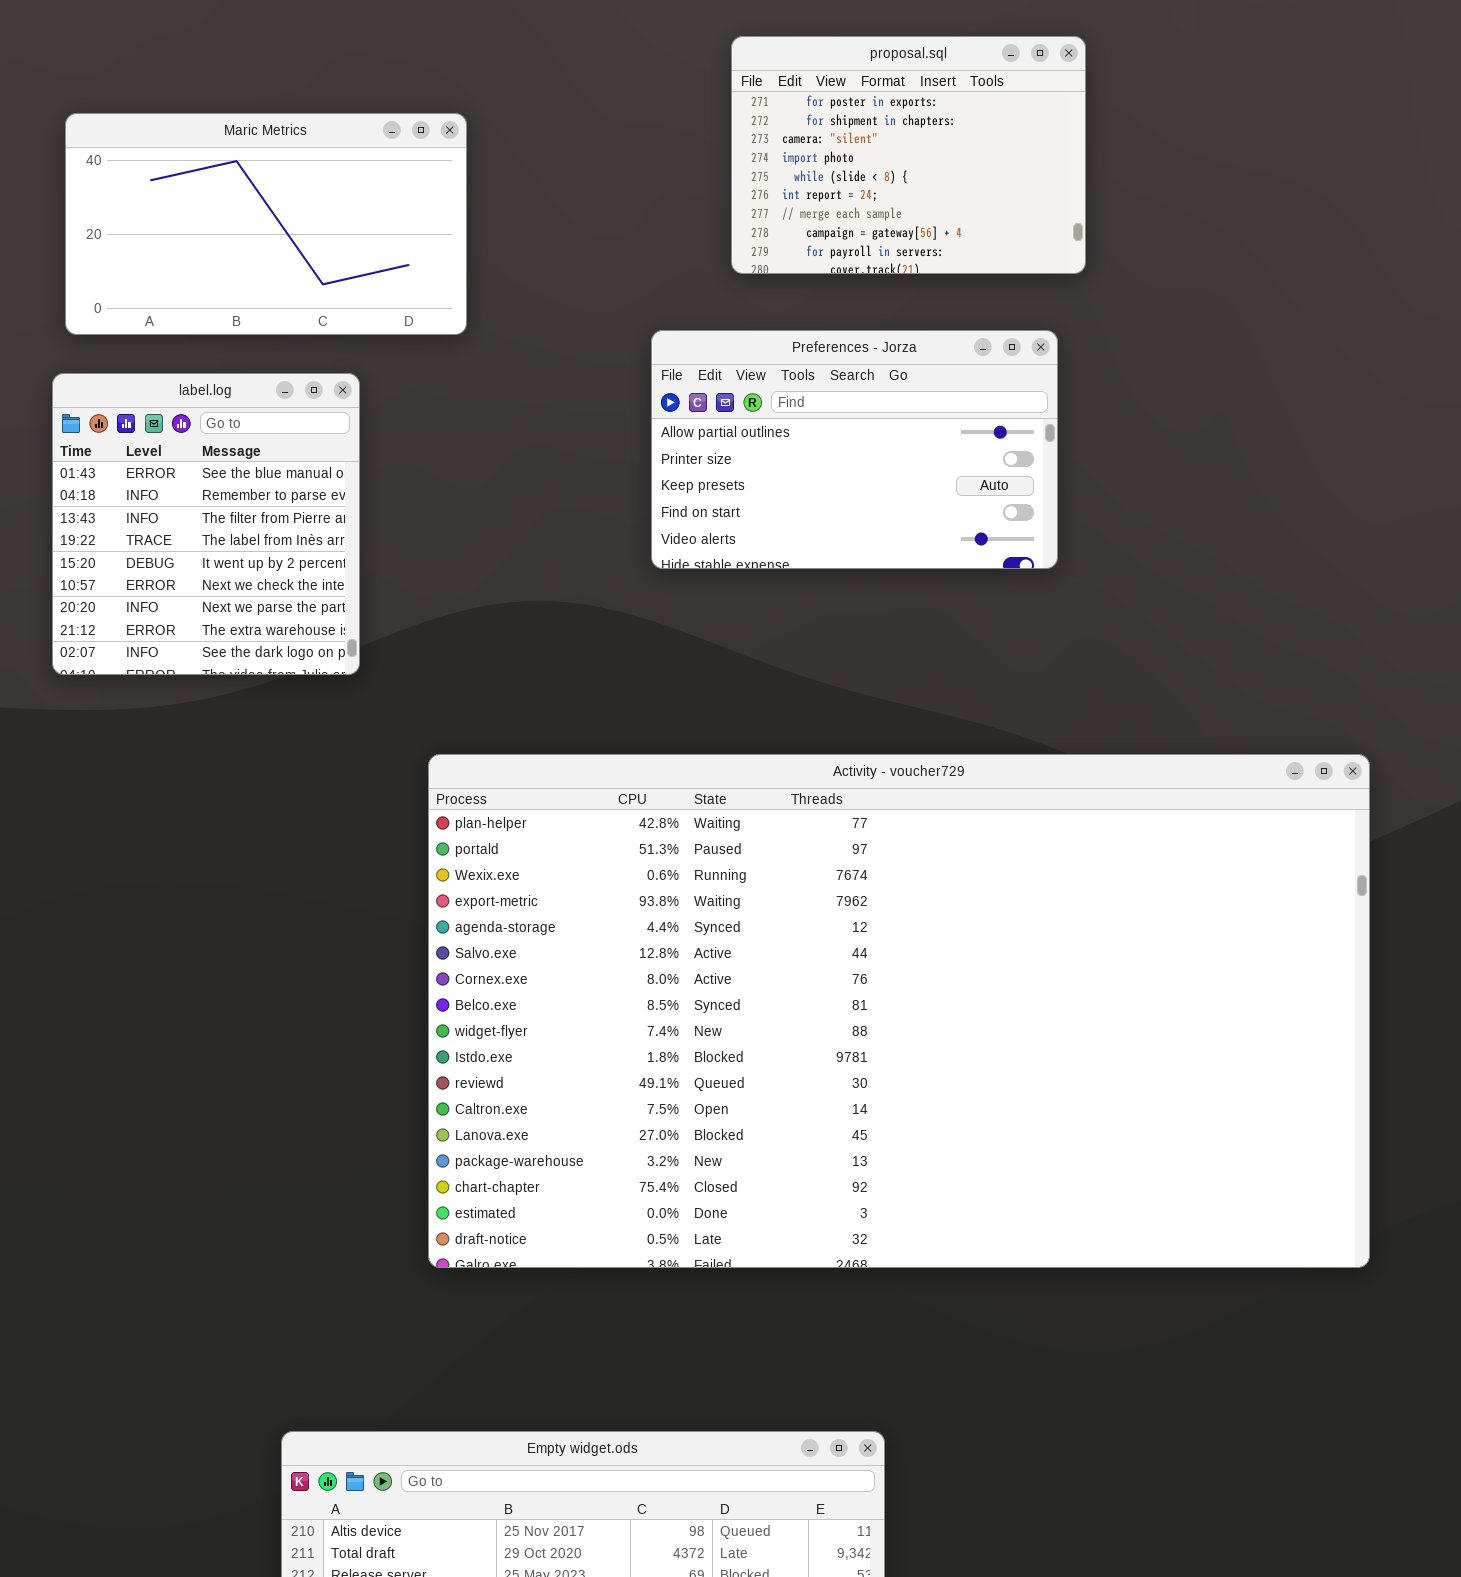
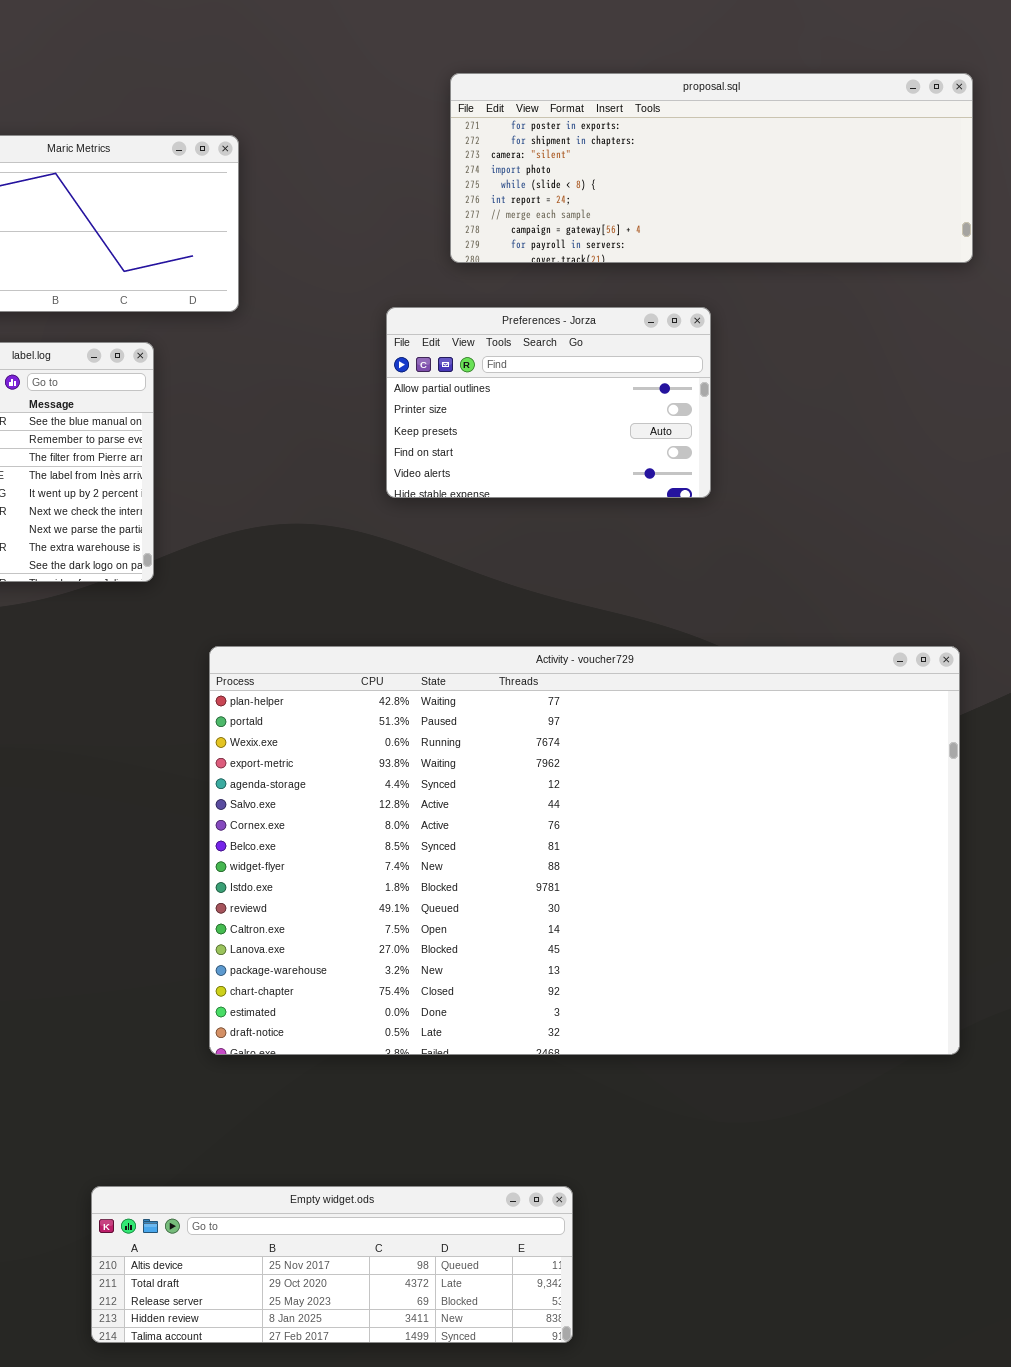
proposal.sql: [731,36,1086,274] -> [450,73,973,263], resized

